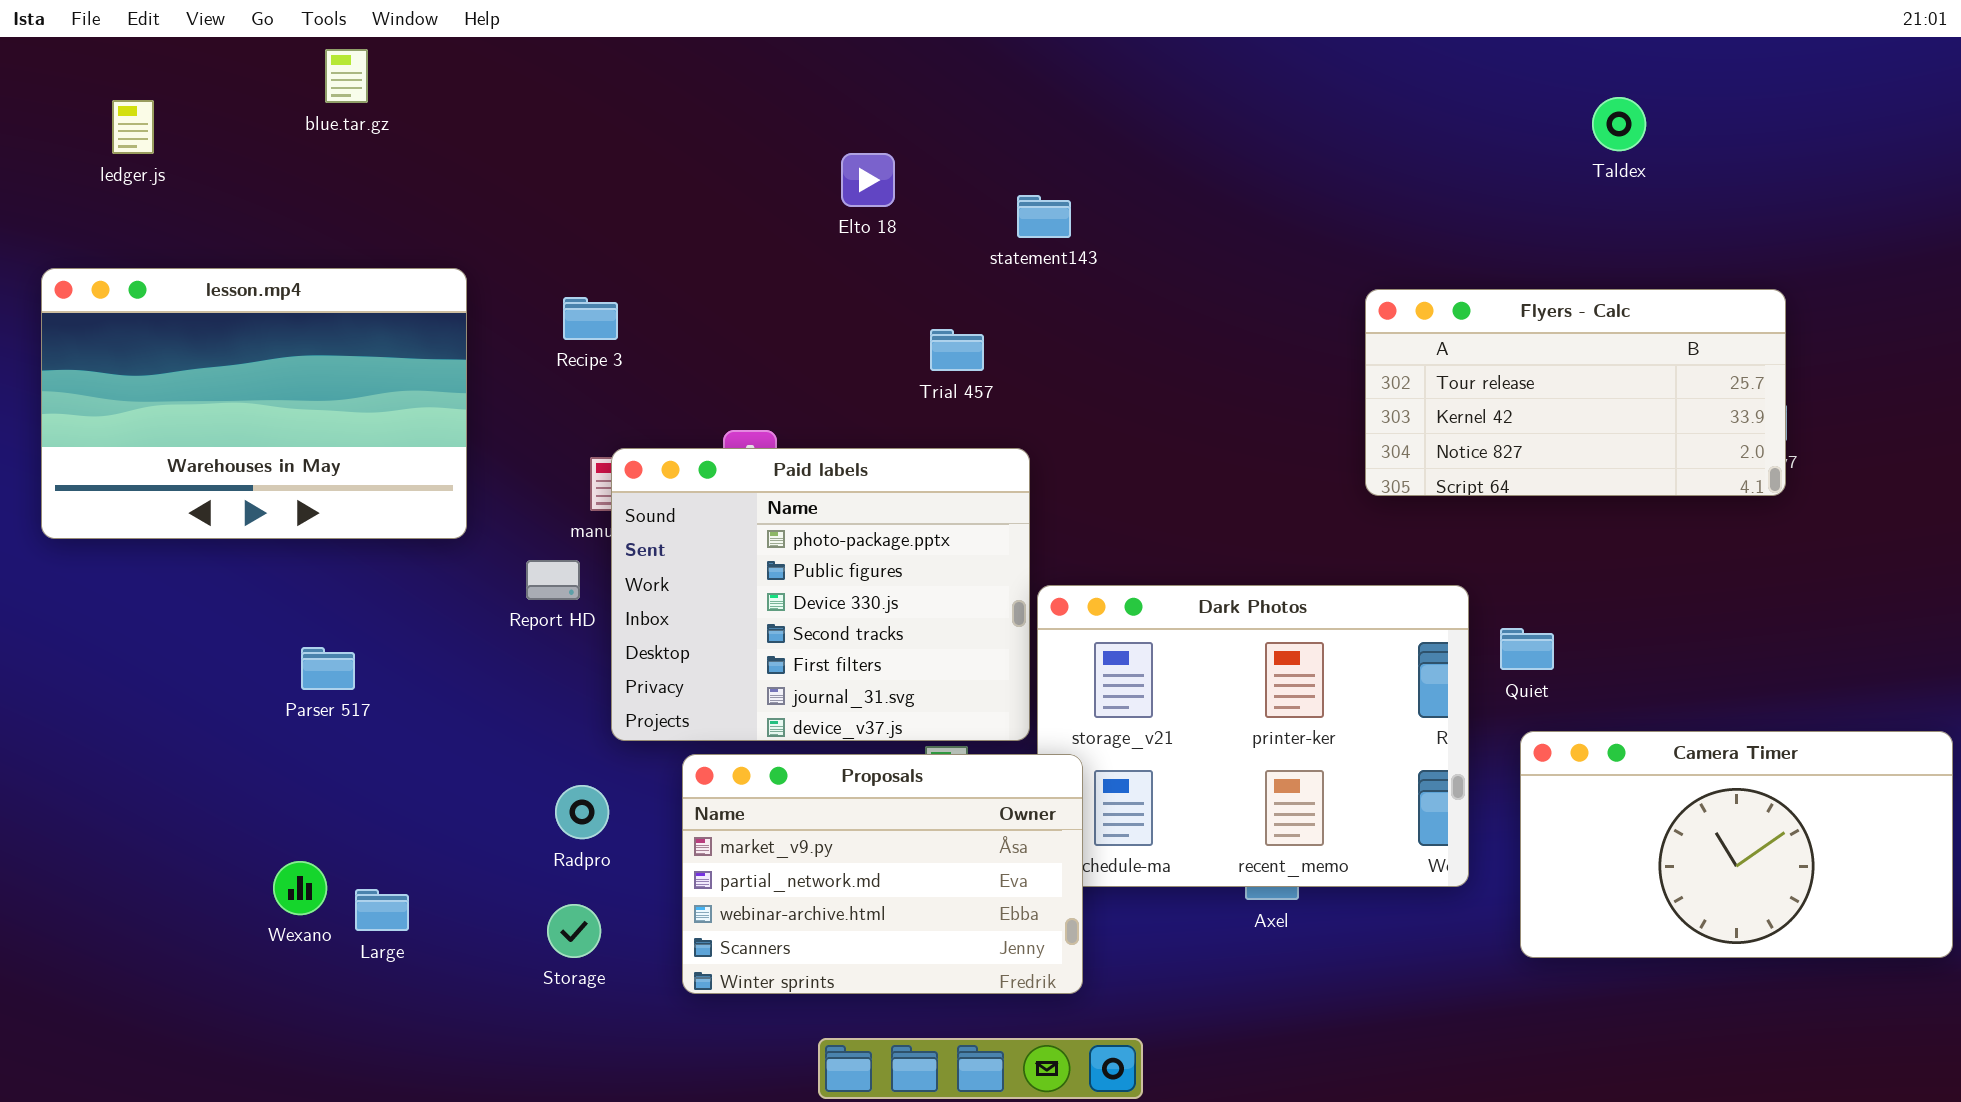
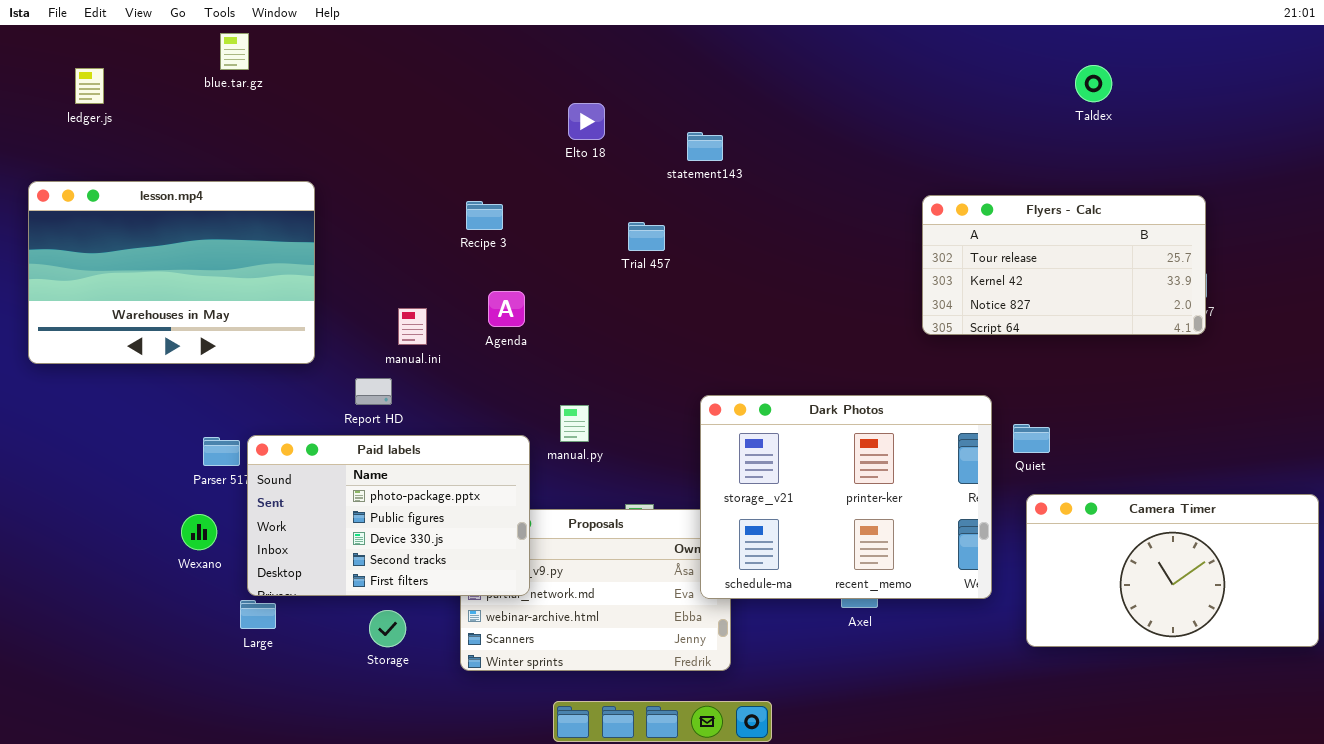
Recipe 3: [563,297,618,340] -> [466,201,503,230], moved
Paid labels: [611,448,1030,741] -> [247,435,530,596], moved, resized
Dark Photos: [1037,585,1469,887] -> [700,395,992,599], raised
Wexano: [273,861,327,915] -> [181,514,217,550], moved

